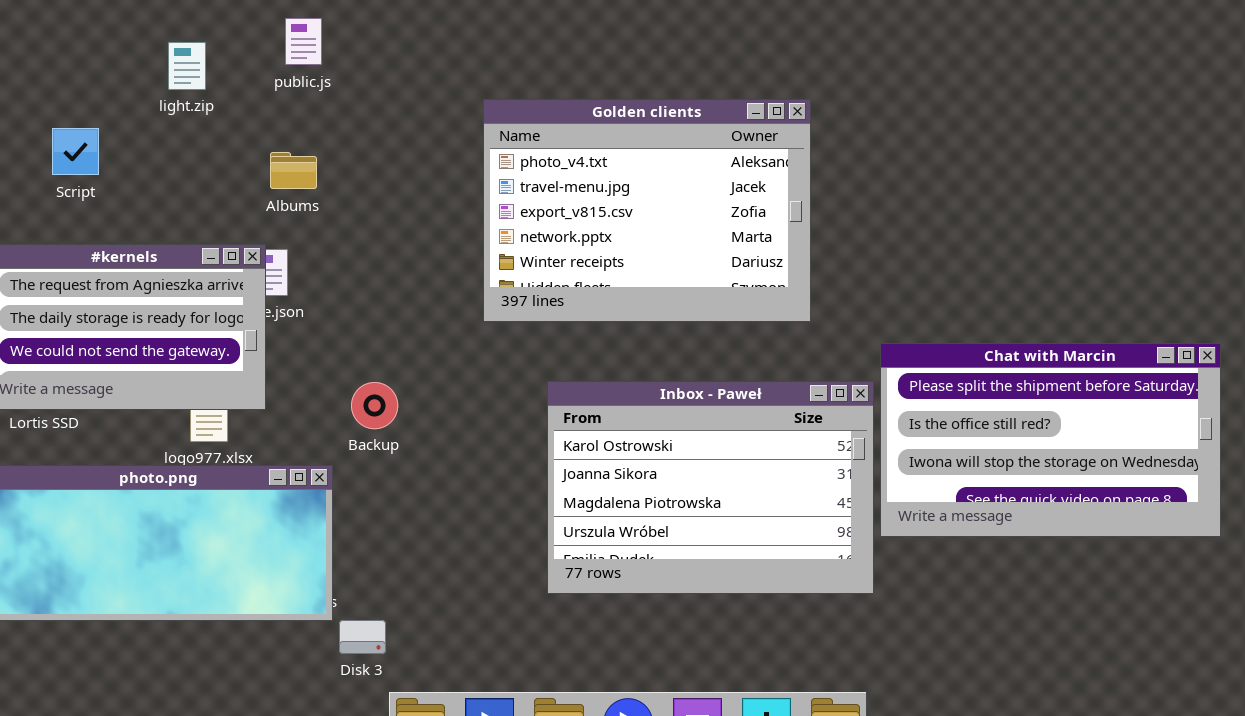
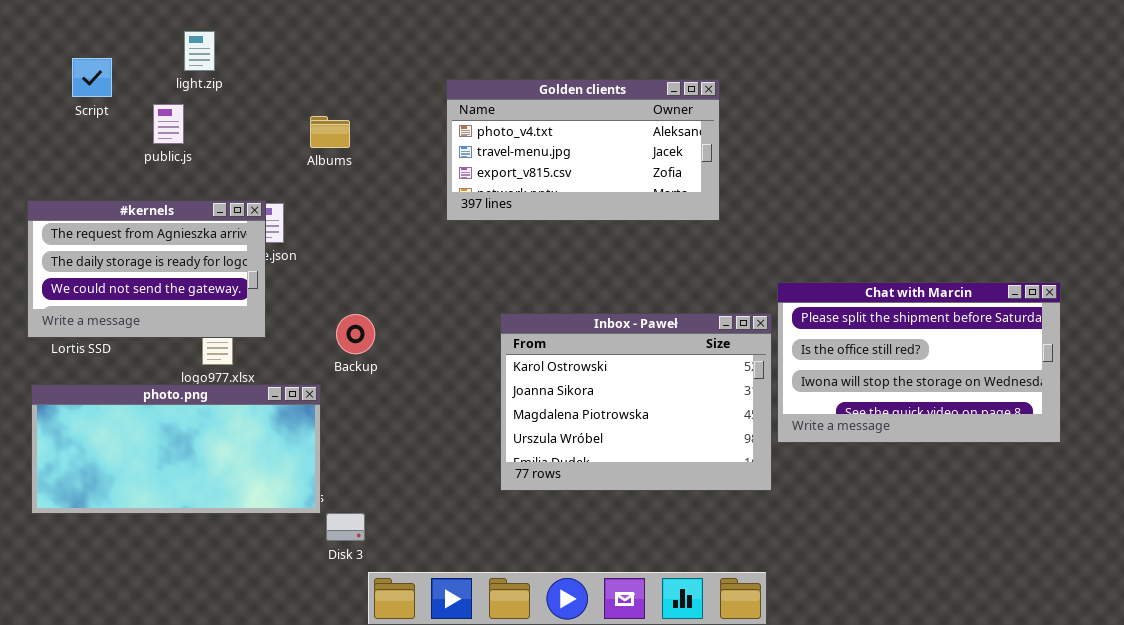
public.js: [285,18,322,65] -> [153,104,184,144], moved
Golden clients: [483,99,811,322] -> [446,79,720,221], resized
Script: [52,128,99,175] -> [72,58,112,97], moved
Albums: [270,152,317,189] -> [310,116,350,148], moved

